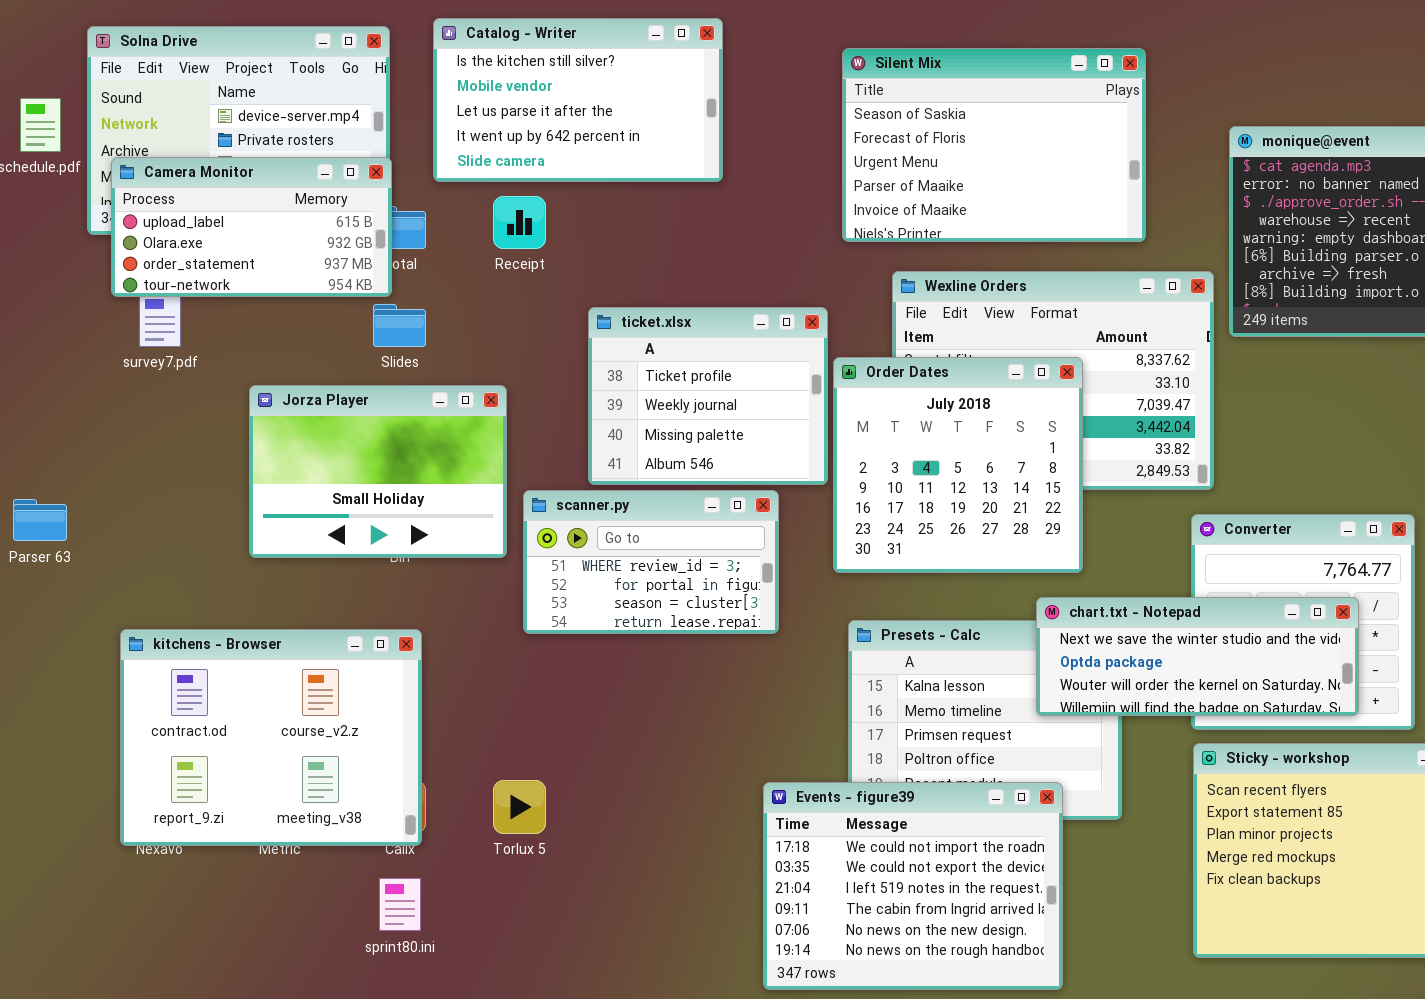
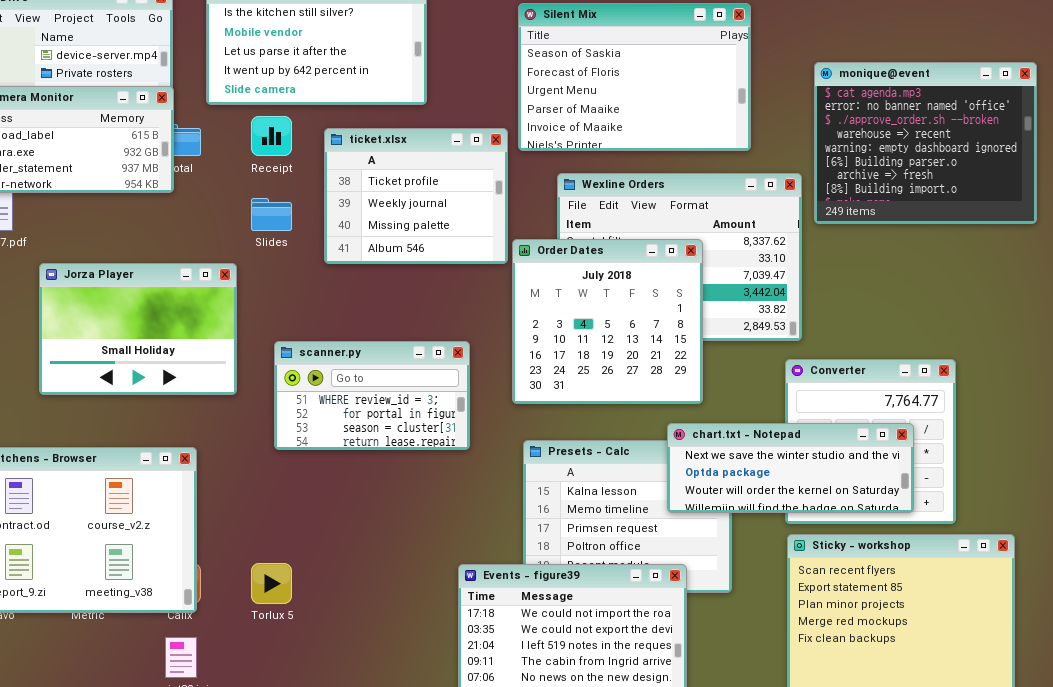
Slides: [373,304,426,347] -> [251,198,292,231], moved
ticket.xlsx: [588,307,828,485] -> [324,128,508,264], moved
Jorza Player: [249,385,507,558] -> [39,263,237,395], moved

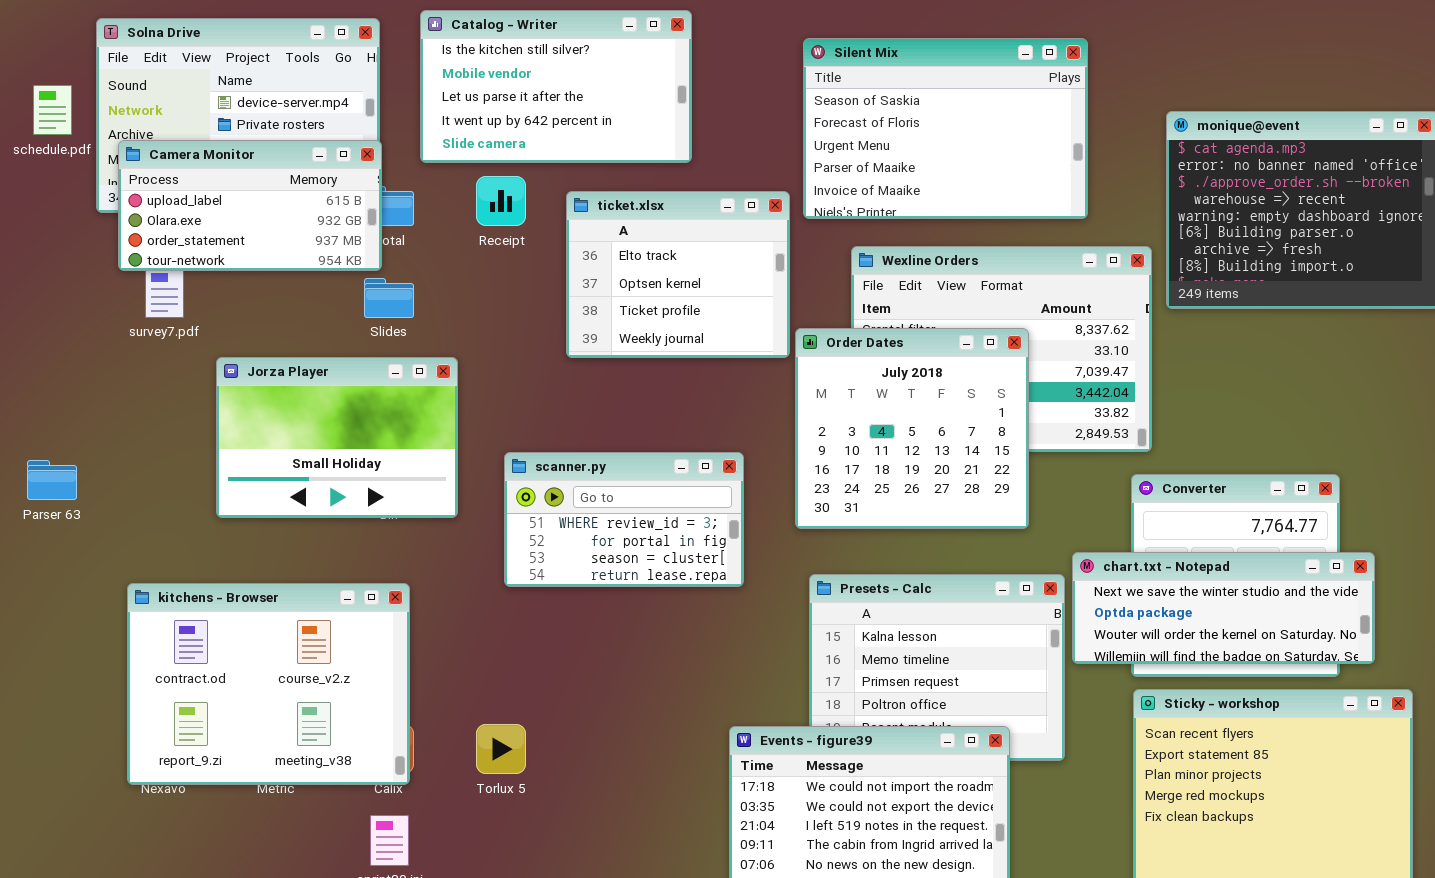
ticket.xlsx: [324,128,508,264] -> [566,191,790,358], scrolled up 2 rows
Slides: [251,198,292,231] -> [364,278,414,318], moved
chart.txt - Notepad: [667,423,914,513] -> [1072,552,1375,664], moved

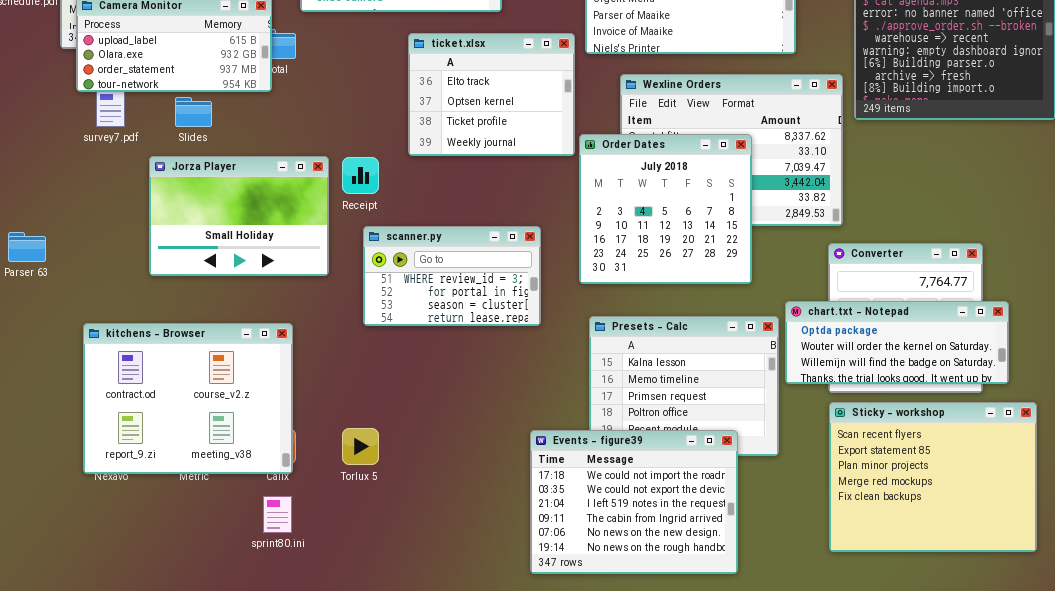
Receipt: [476,176,526,226] -> [342,157,379,194], moved
Slides: [364,278,414,318] -> [175,97,212,127], moved
chart.txt - Notepad: [1072,552,1375,664] -> [785,301,1009,384], scrolled down 1 row

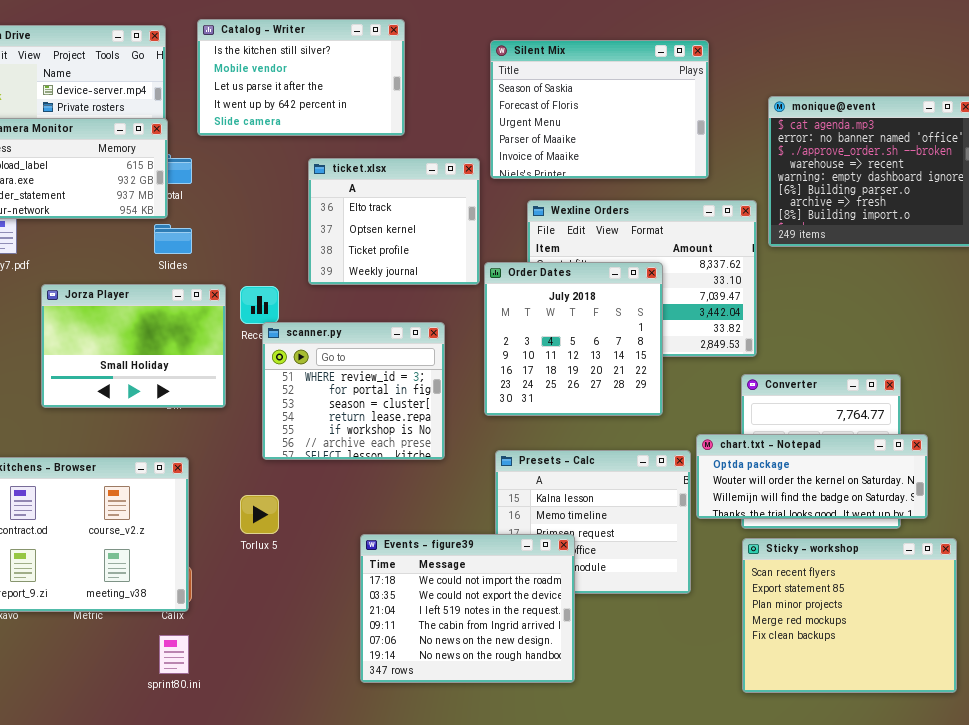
Slides: [175,97,212,127] -> [154,224,192,254], moved
scanner.py: [363,226,541,326] -> [262,322,445,460], resized
Torlux 5: [342,428,379,465] -> [240,495,279,534], moved
Events - figure39: [530,430,738,574] -> [360,534,575,683], moved

